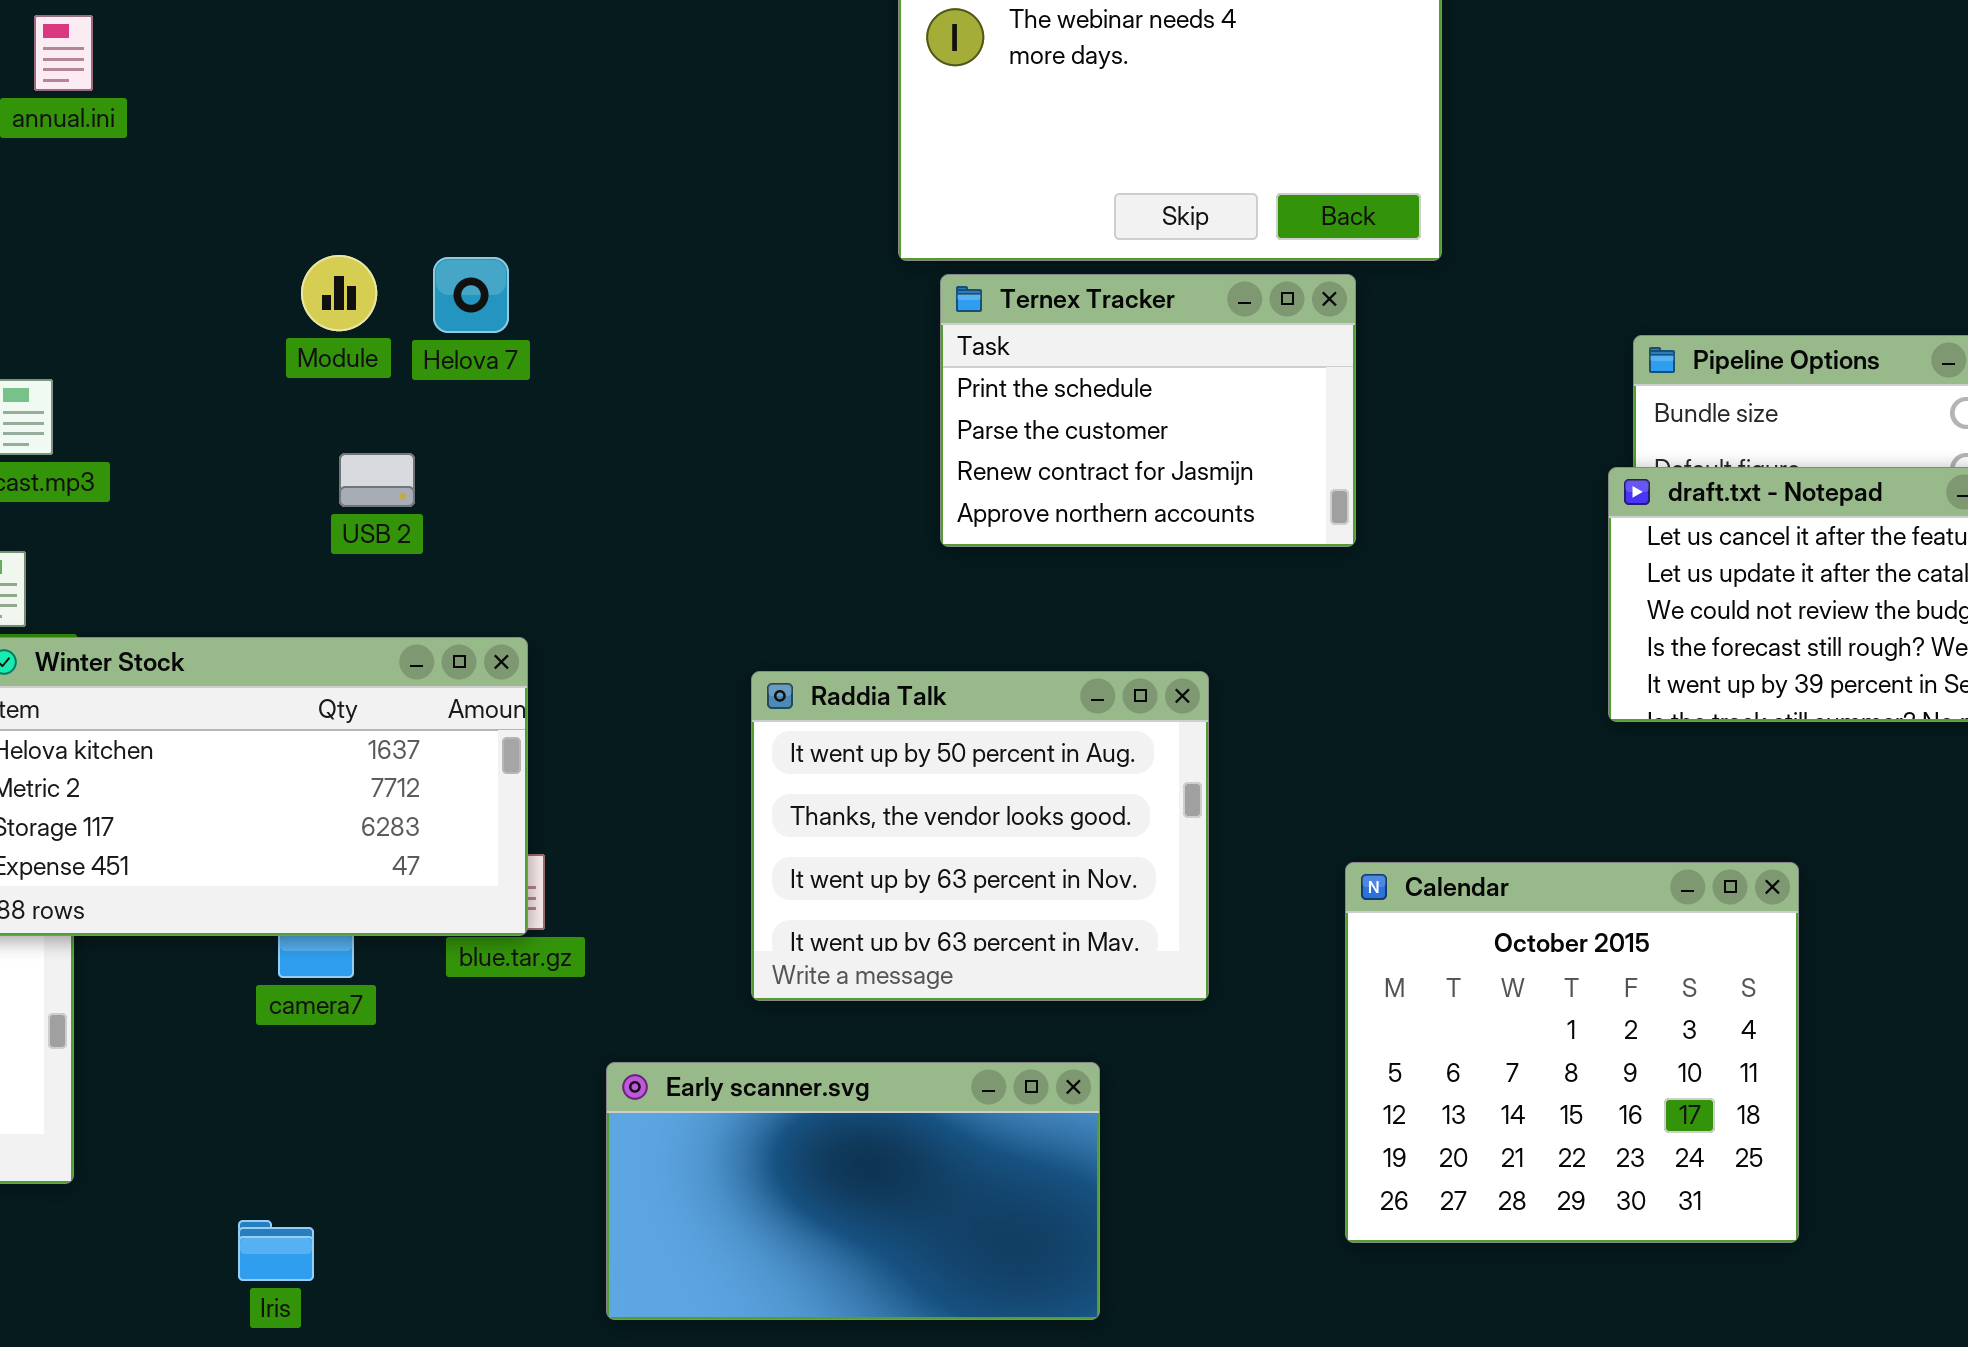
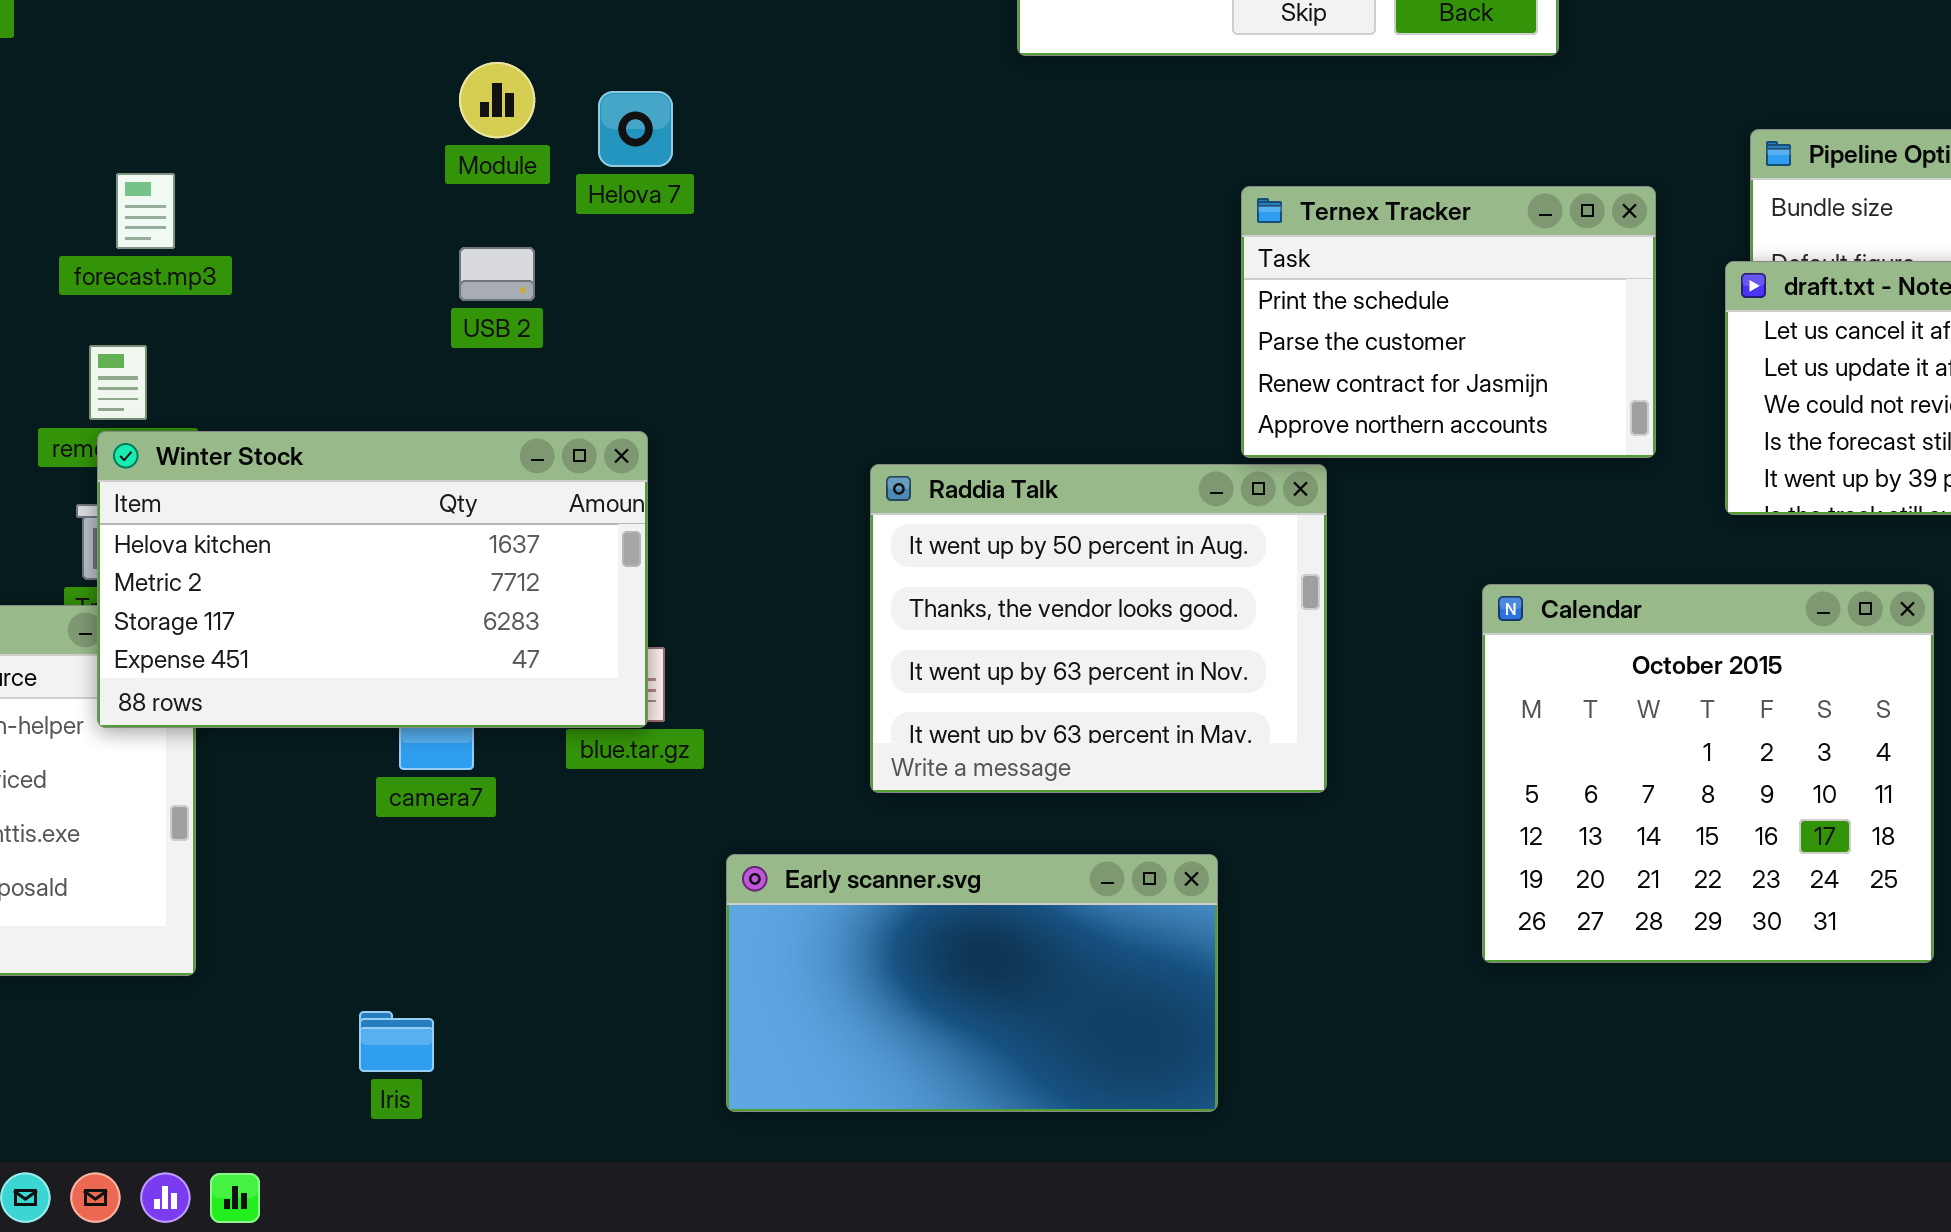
Module: [301,255,377,331] -> [459,62,535,138], moved
Helova 7: [433,257,509,333] -> [598,91,673,167], moved
Ternex Tracker: [940,274,1356,547] -> [1241,186,1656,458], moved
Calendar: [1345,862,1799,1243] -> [1482,584,1934,963], moved

